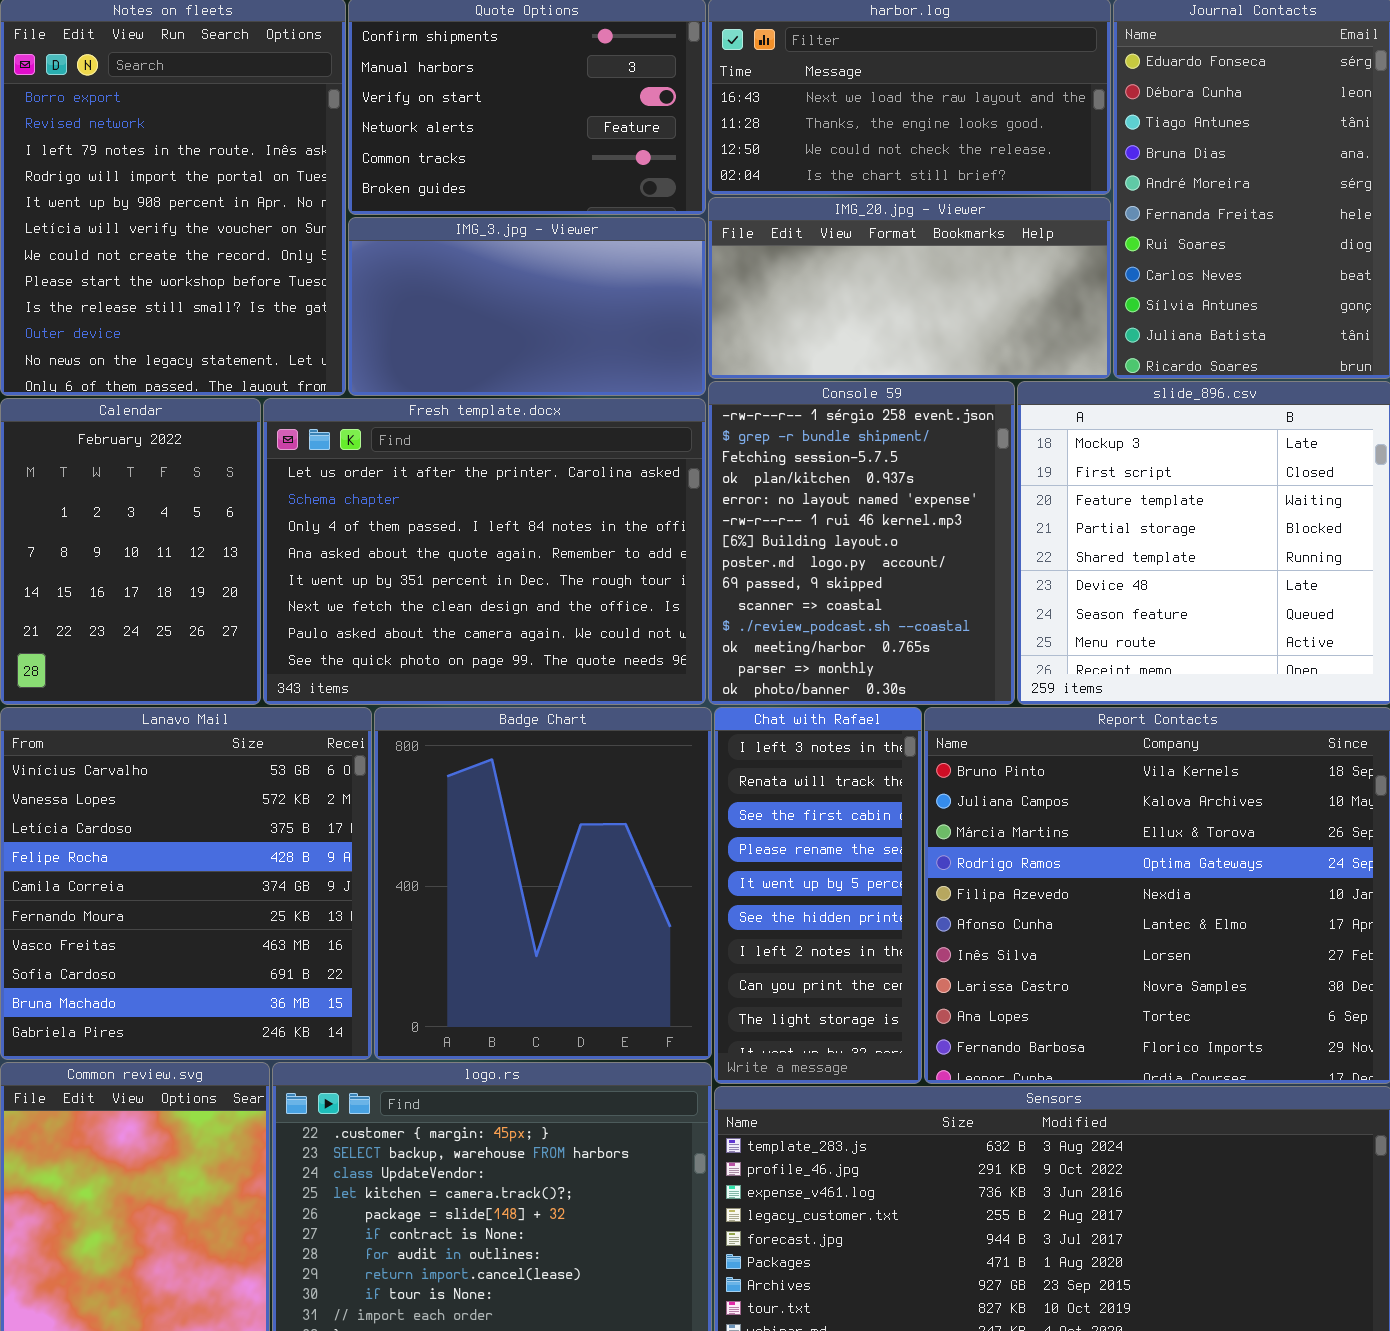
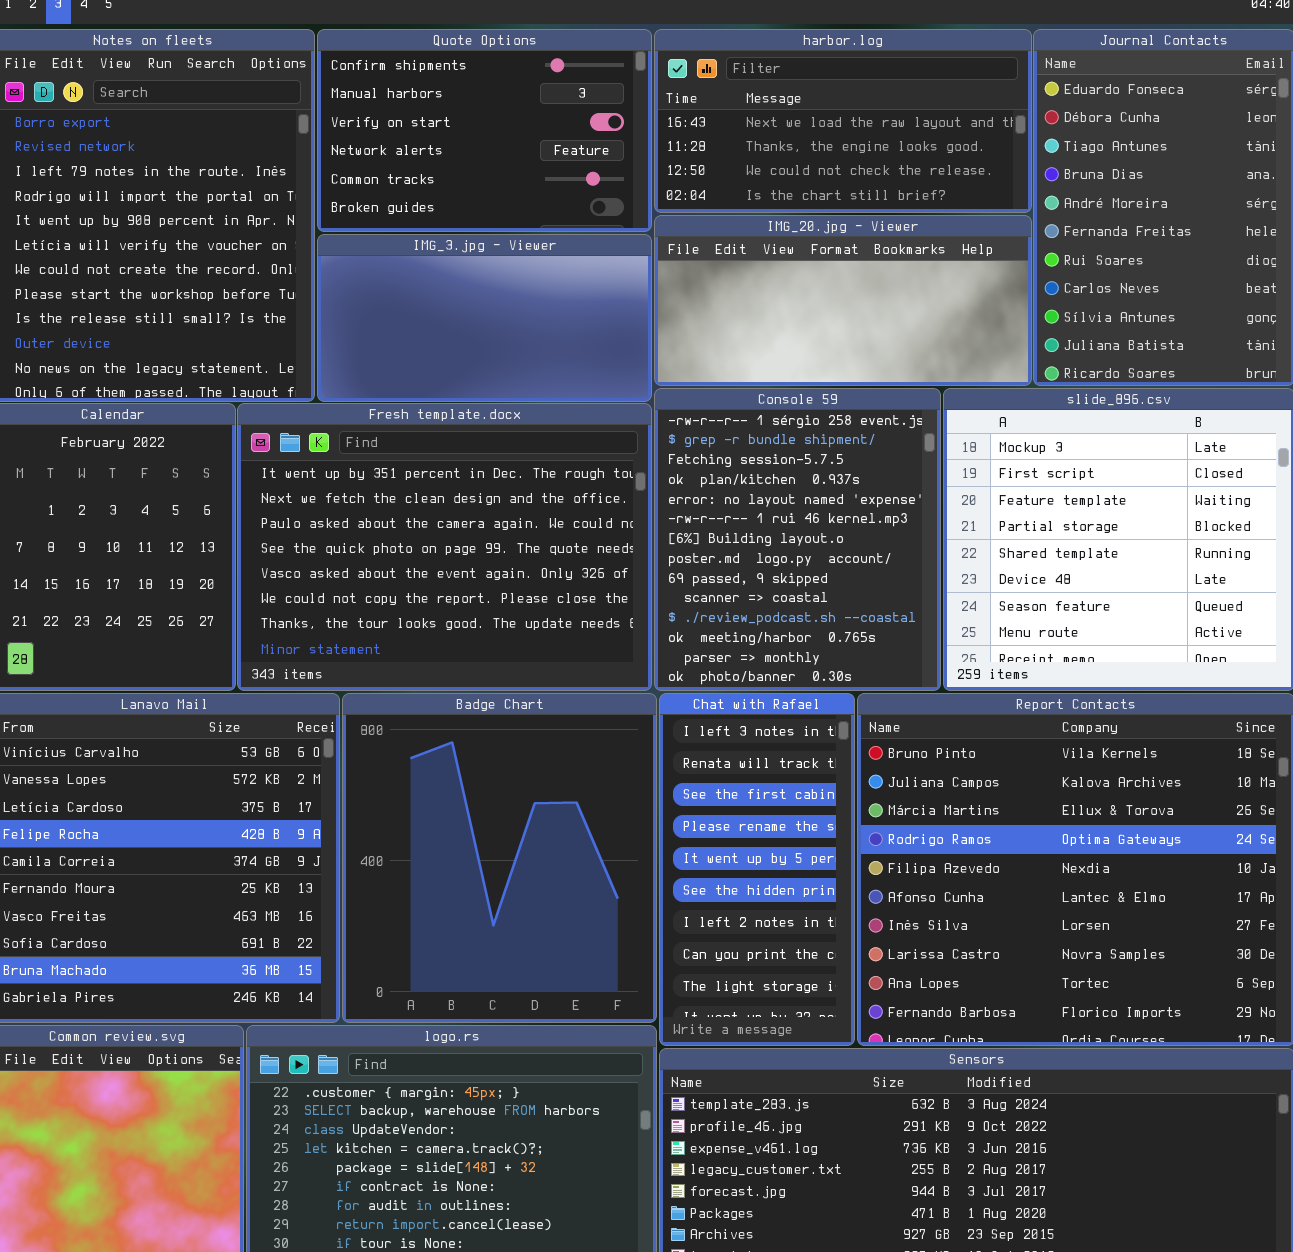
Fresh template.docx: [263,398,706,705] -> [237,403,652,691], scrolled down 4 rows

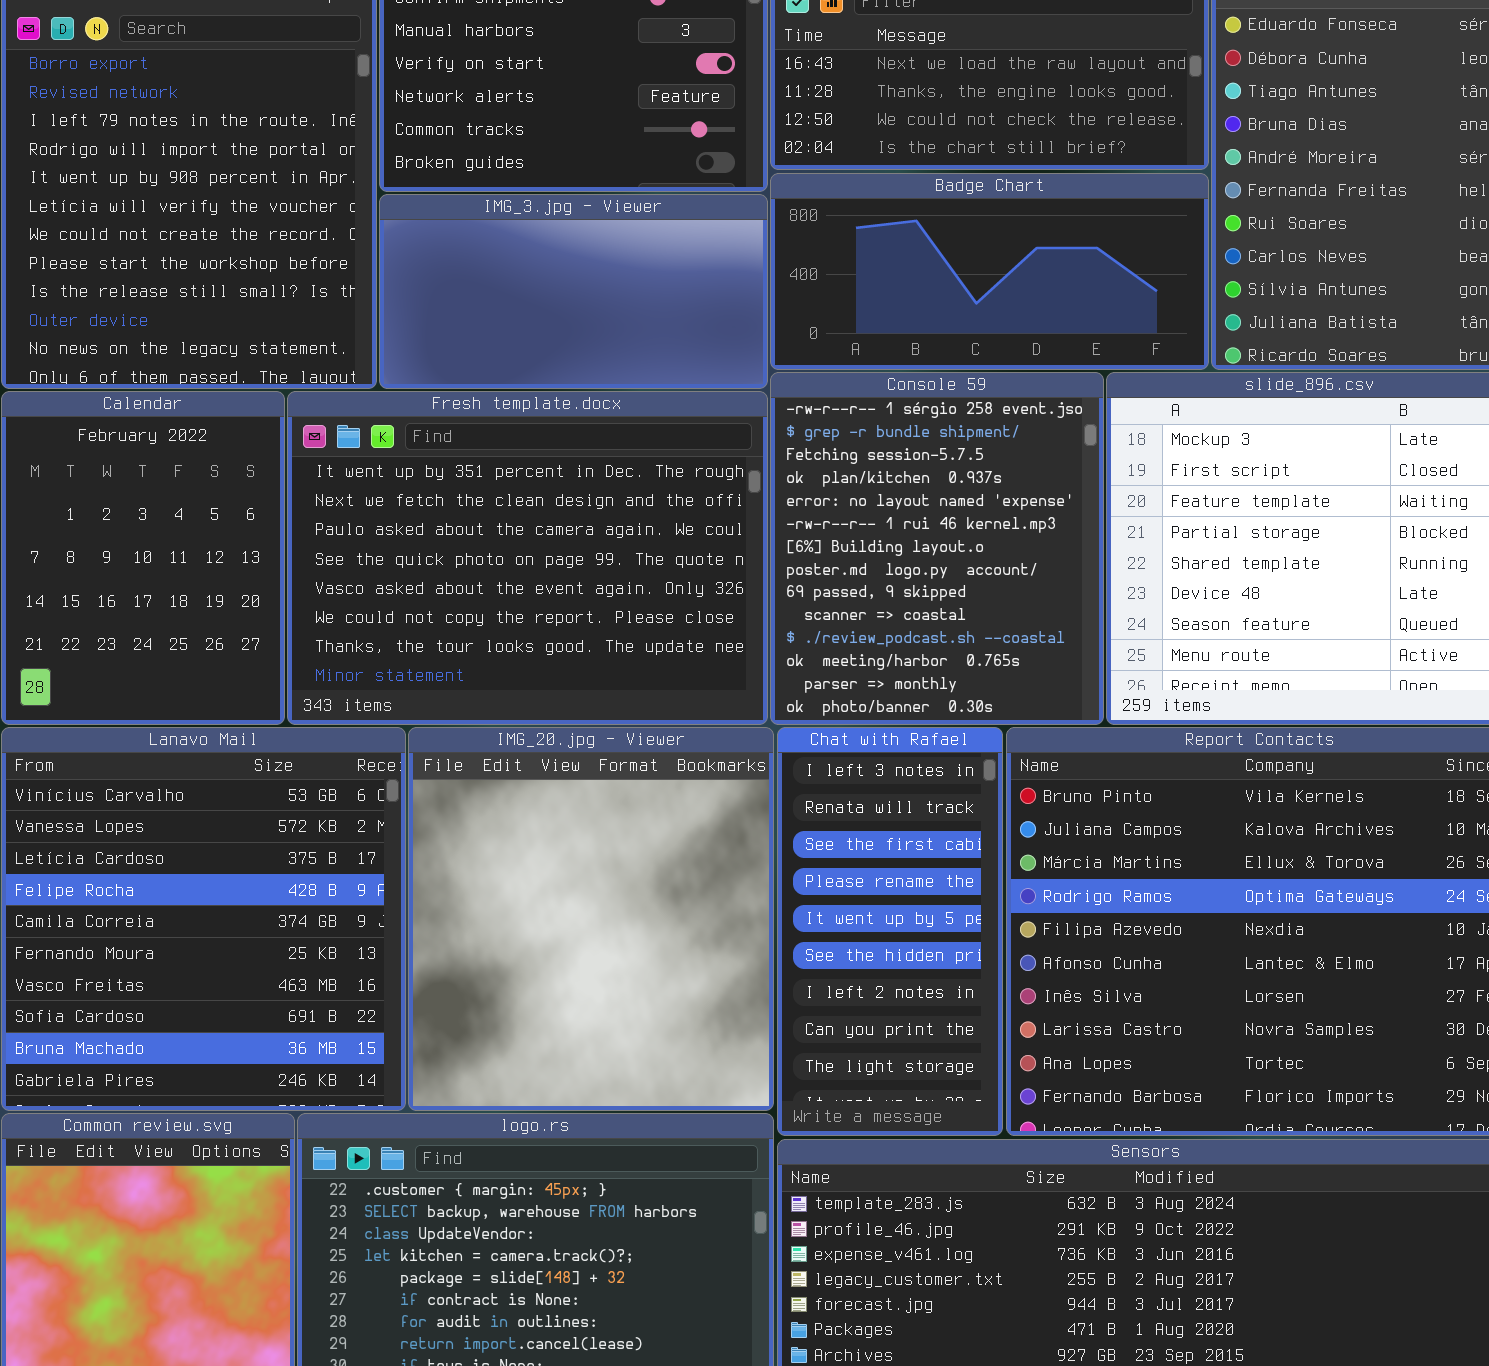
IMG_20.jpg - Viewer: [654,215,1032,386] -> [408,727,774,1111], moved, resized
Badge Chart: [342,693,657,1023] -> [770,173,1209,370], moved, resized

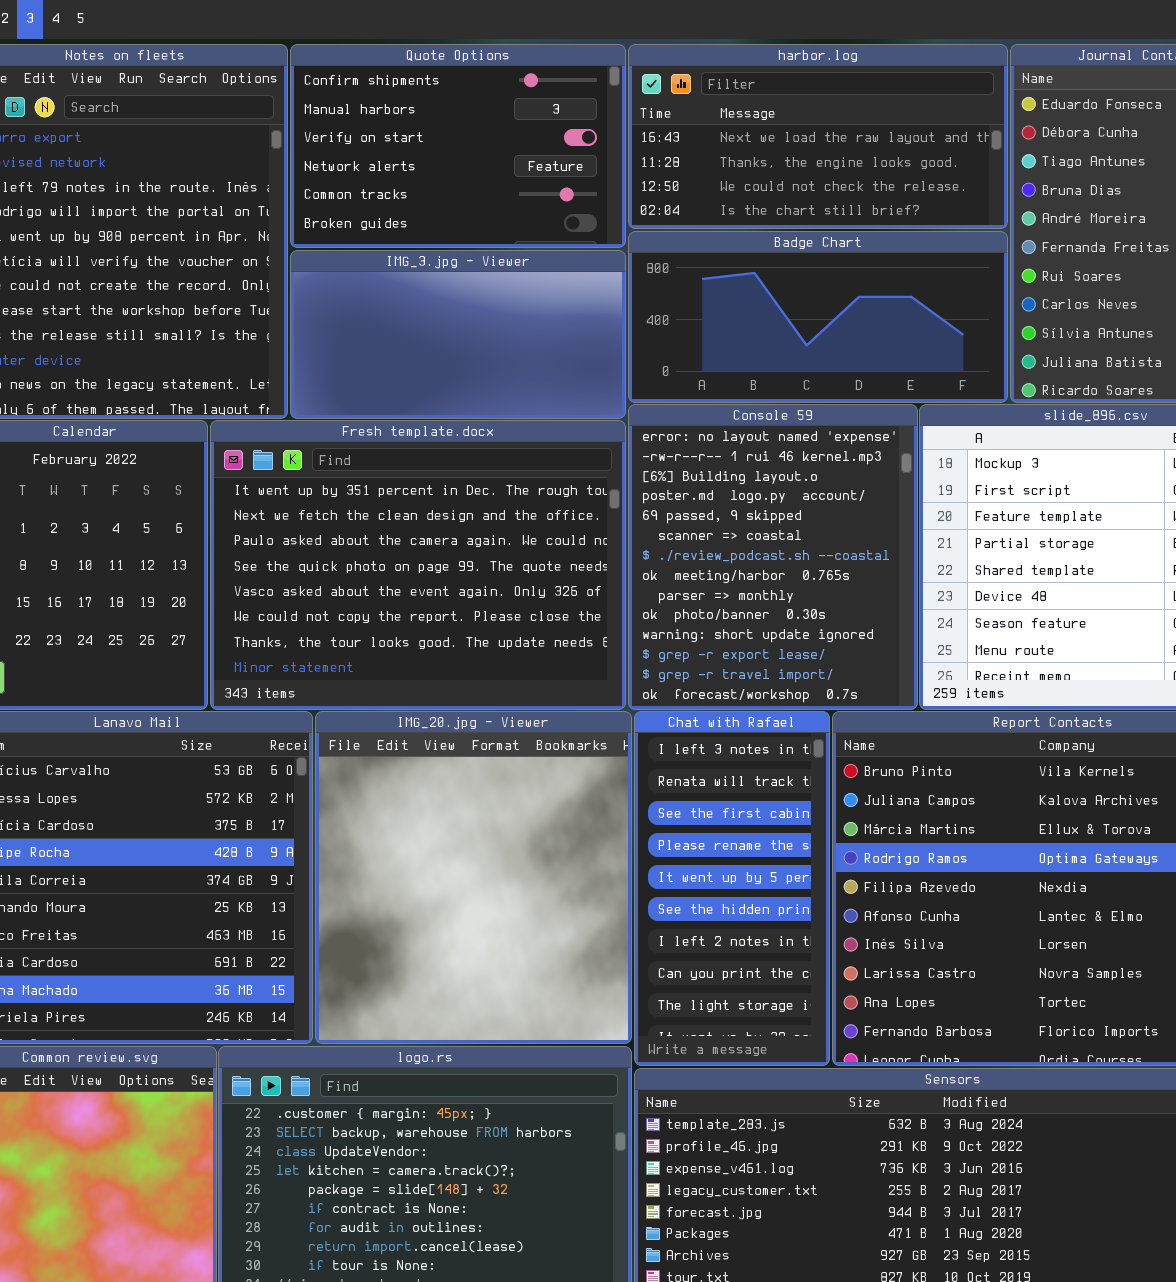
Console 59: [770,372,1104,725] -> [628,404,918,710], scrolled down 4 rows

